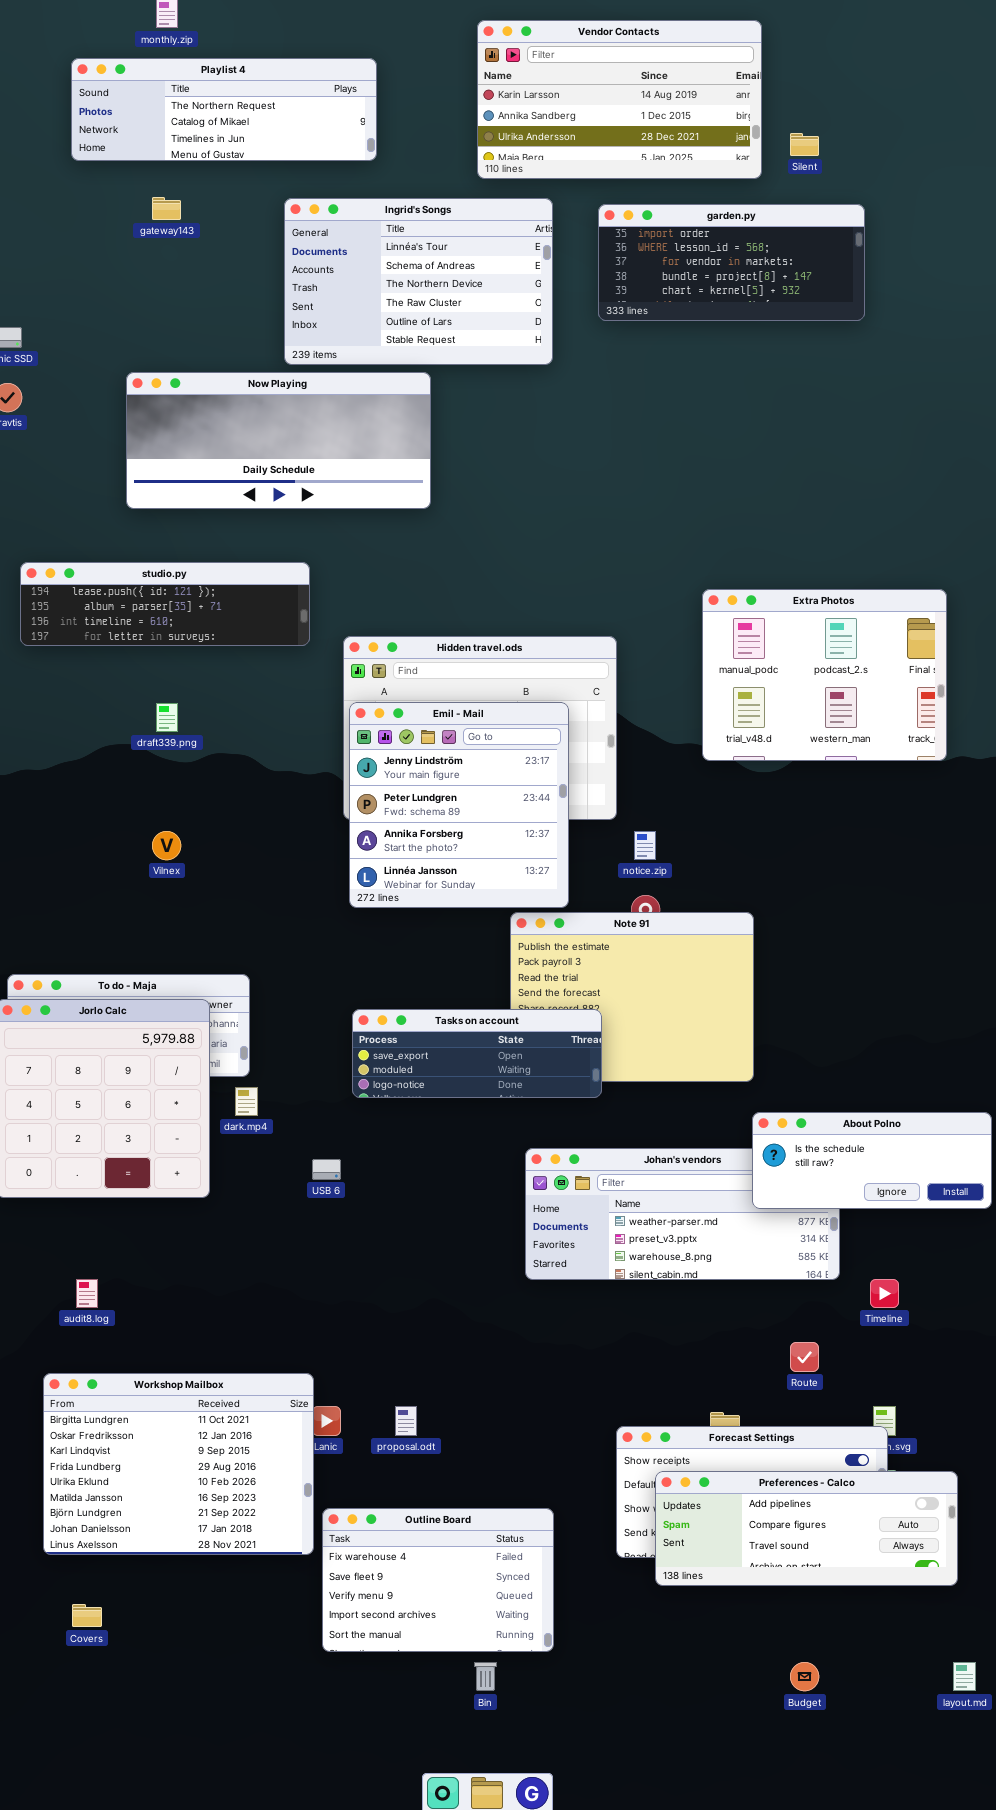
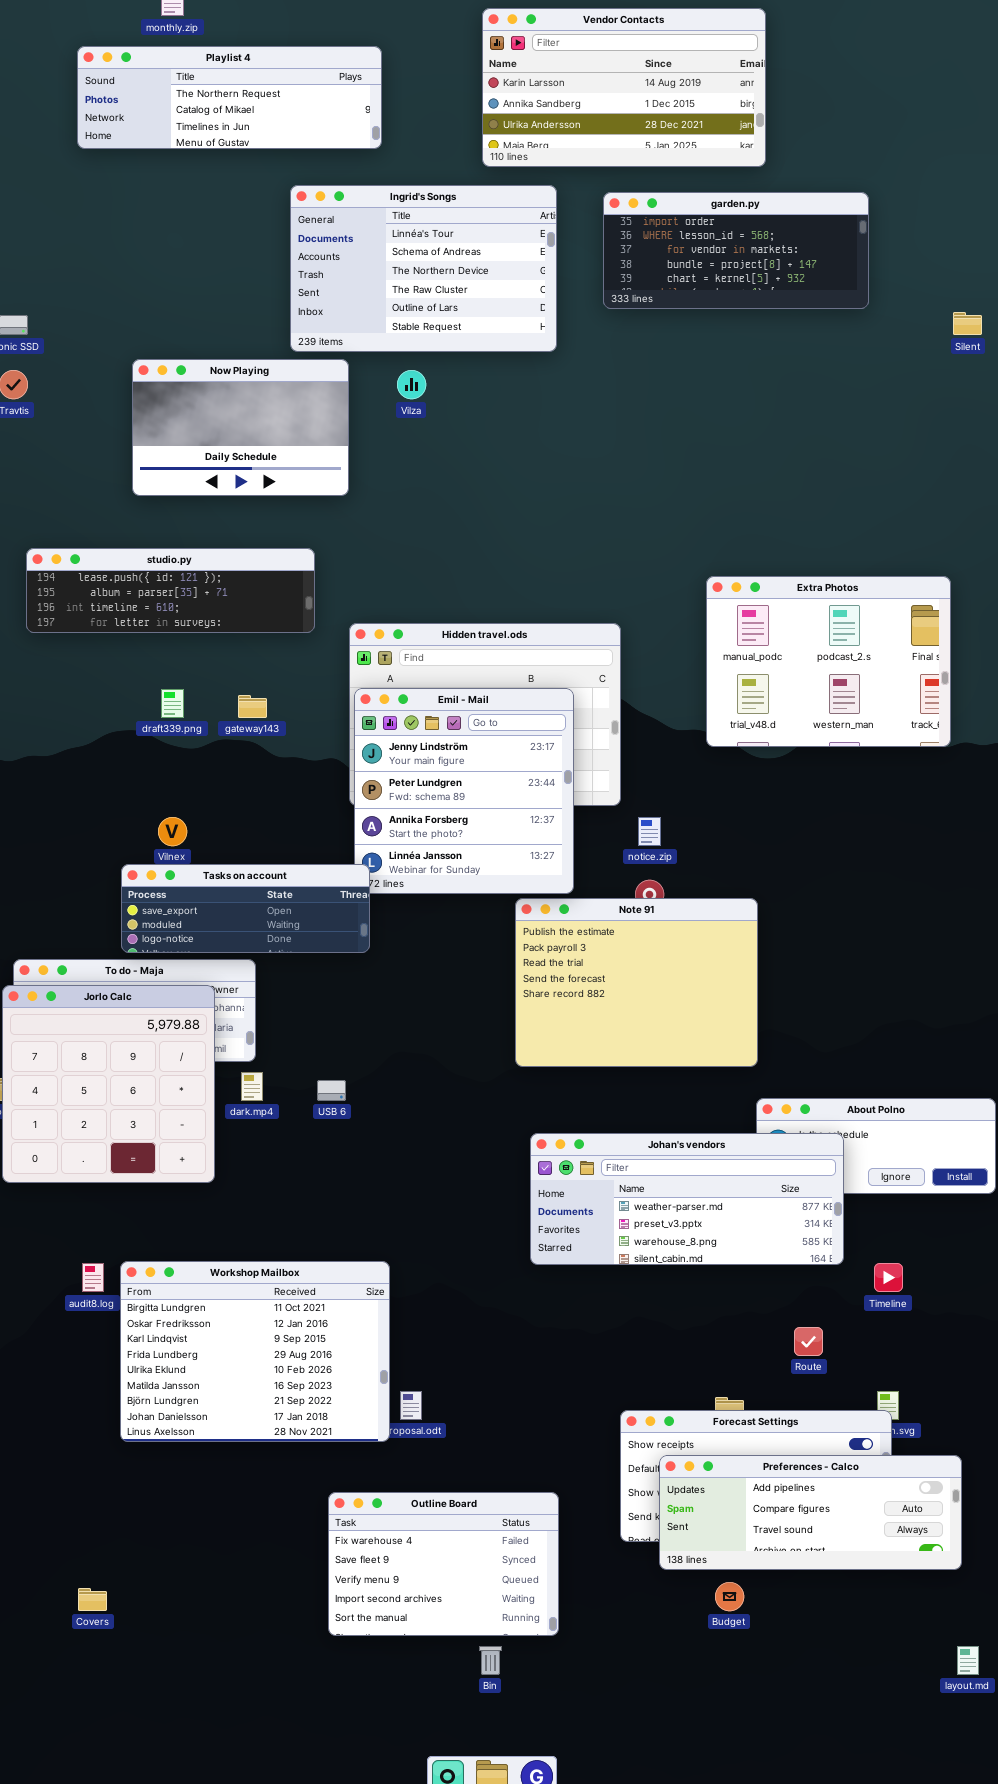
Silent: [790,133,819,156] -> [953,312,982,335], moved
gateway143: [152,197,181,220] -> [238,695,267,718], moved
Now Playing: [126,372,431,509] -> [132,359,349,496], resized
Tasks on account: [352,1009,602,1098] -> [121,864,370,953], moved
Johan's vendors: [525,1148,840,1280] -> [530,1133,844,1265], raised
USB 6: [312,1159,341,1180] -> [317,1080,346,1101], moved
Workshop Mailbox: [43,1373,314,1555] -> [120,1261,390,1442], moved
Budget: [790,1662,819,1691] -> [715,1582,744,1611], moved

